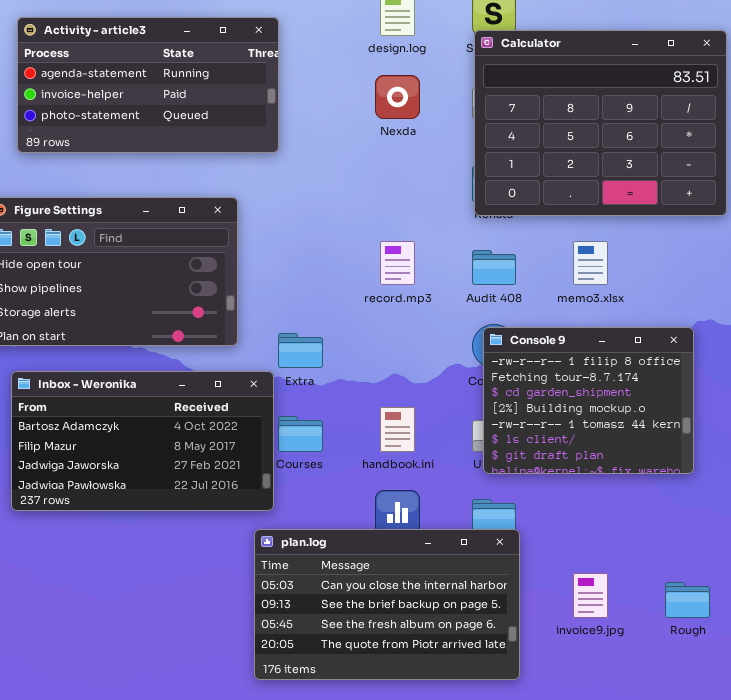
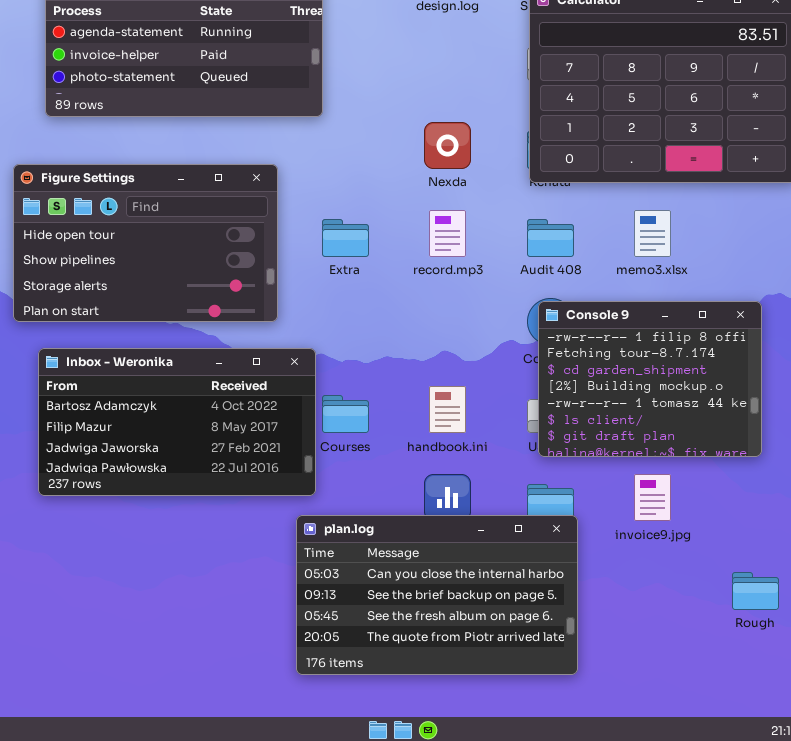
Nexda: [375,75,420,119] -> [424,122,471,169], moved
Extra: [278,333,323,368] -> [322,219,369,257], moved
invoice9.jpg: [573,573,608,618] -> [634,474,671,521], moved

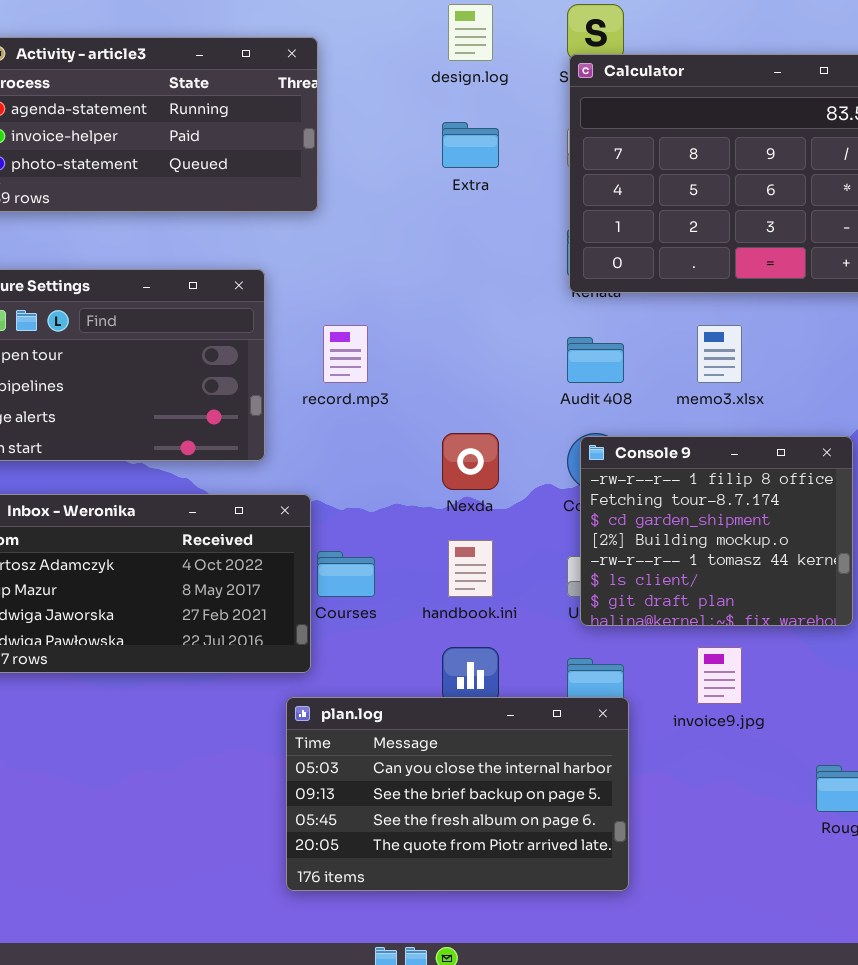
Nexda: [424,122,471,169] -> [442,433,499,490], moved
record.mp3: [429,210,466,257] -> [323,325,368,383], moved
Extra: [322,219,369,257] -> [442,122,499,168], moved

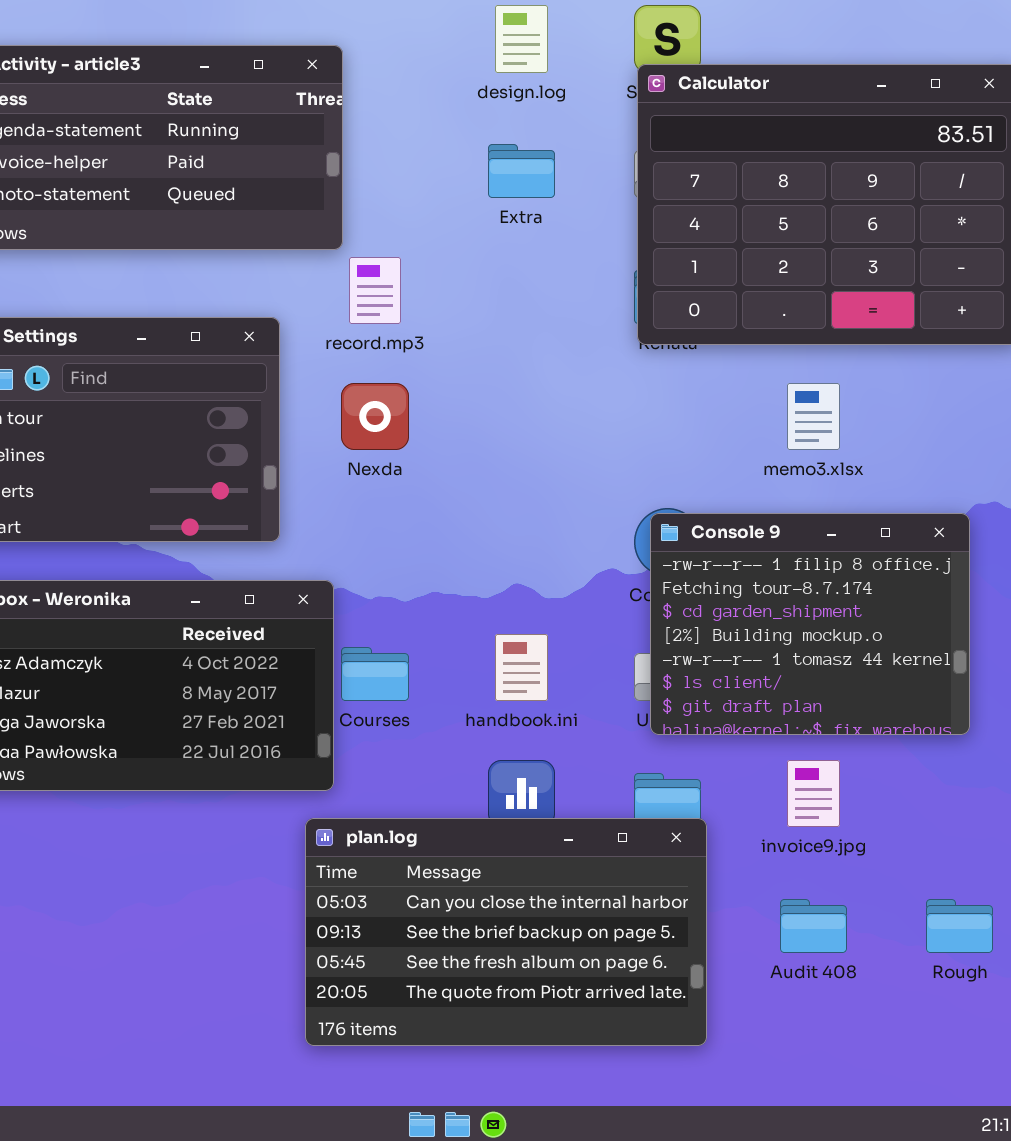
record.mp3: [323,325,368,383] -> [349,257,401,324], moved
Audit 408: [567,337,624,383] -> [780,899,847,953], moved
Nexda: [442,433,499,490] -> [341,383,409,450], moved

